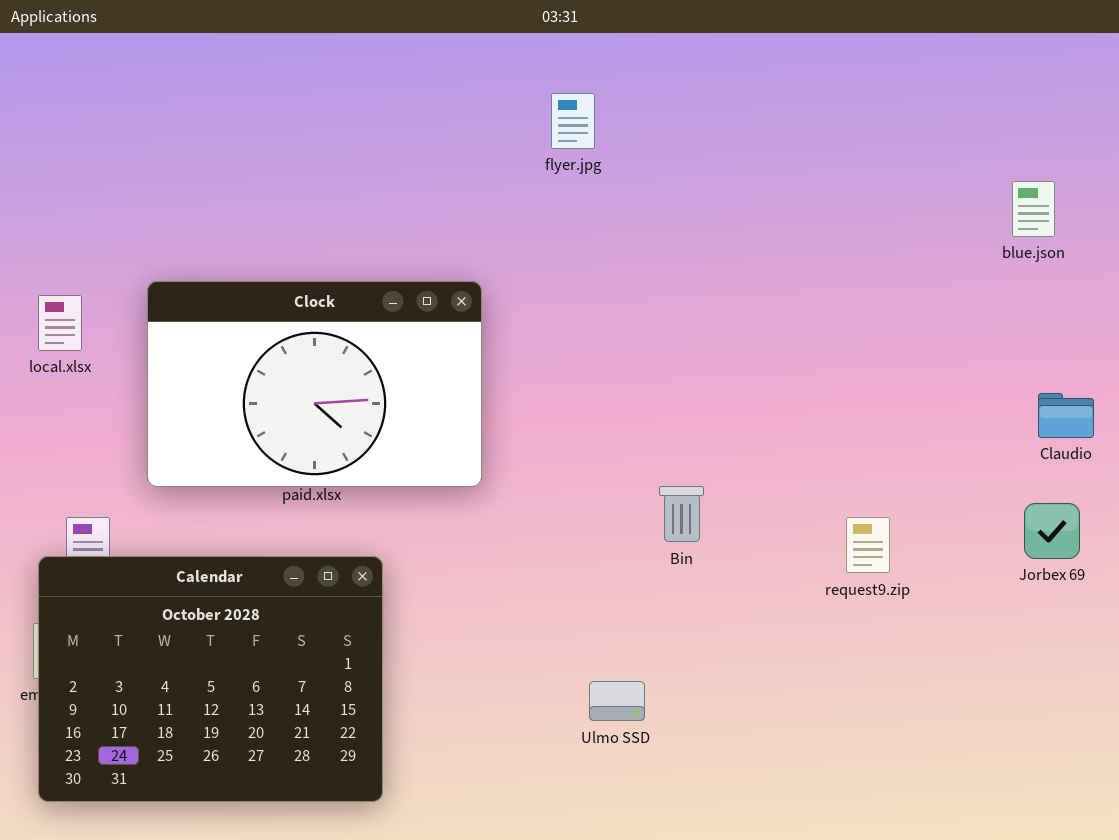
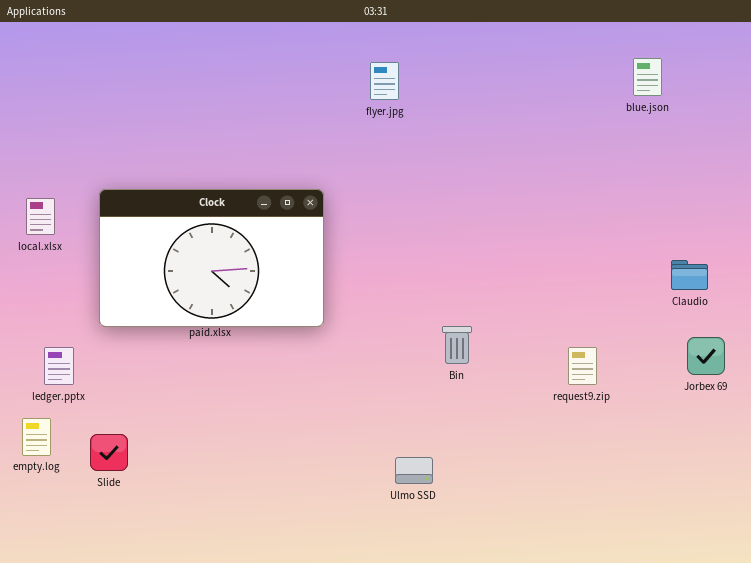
blue.json: [1012,181,1055,237] -> [633,58,662,96], moved
Claudio: [1038,393,1094,438] -> [671,260,708,290], moved
Calendar: [38,556,383,802] -> none, closed

